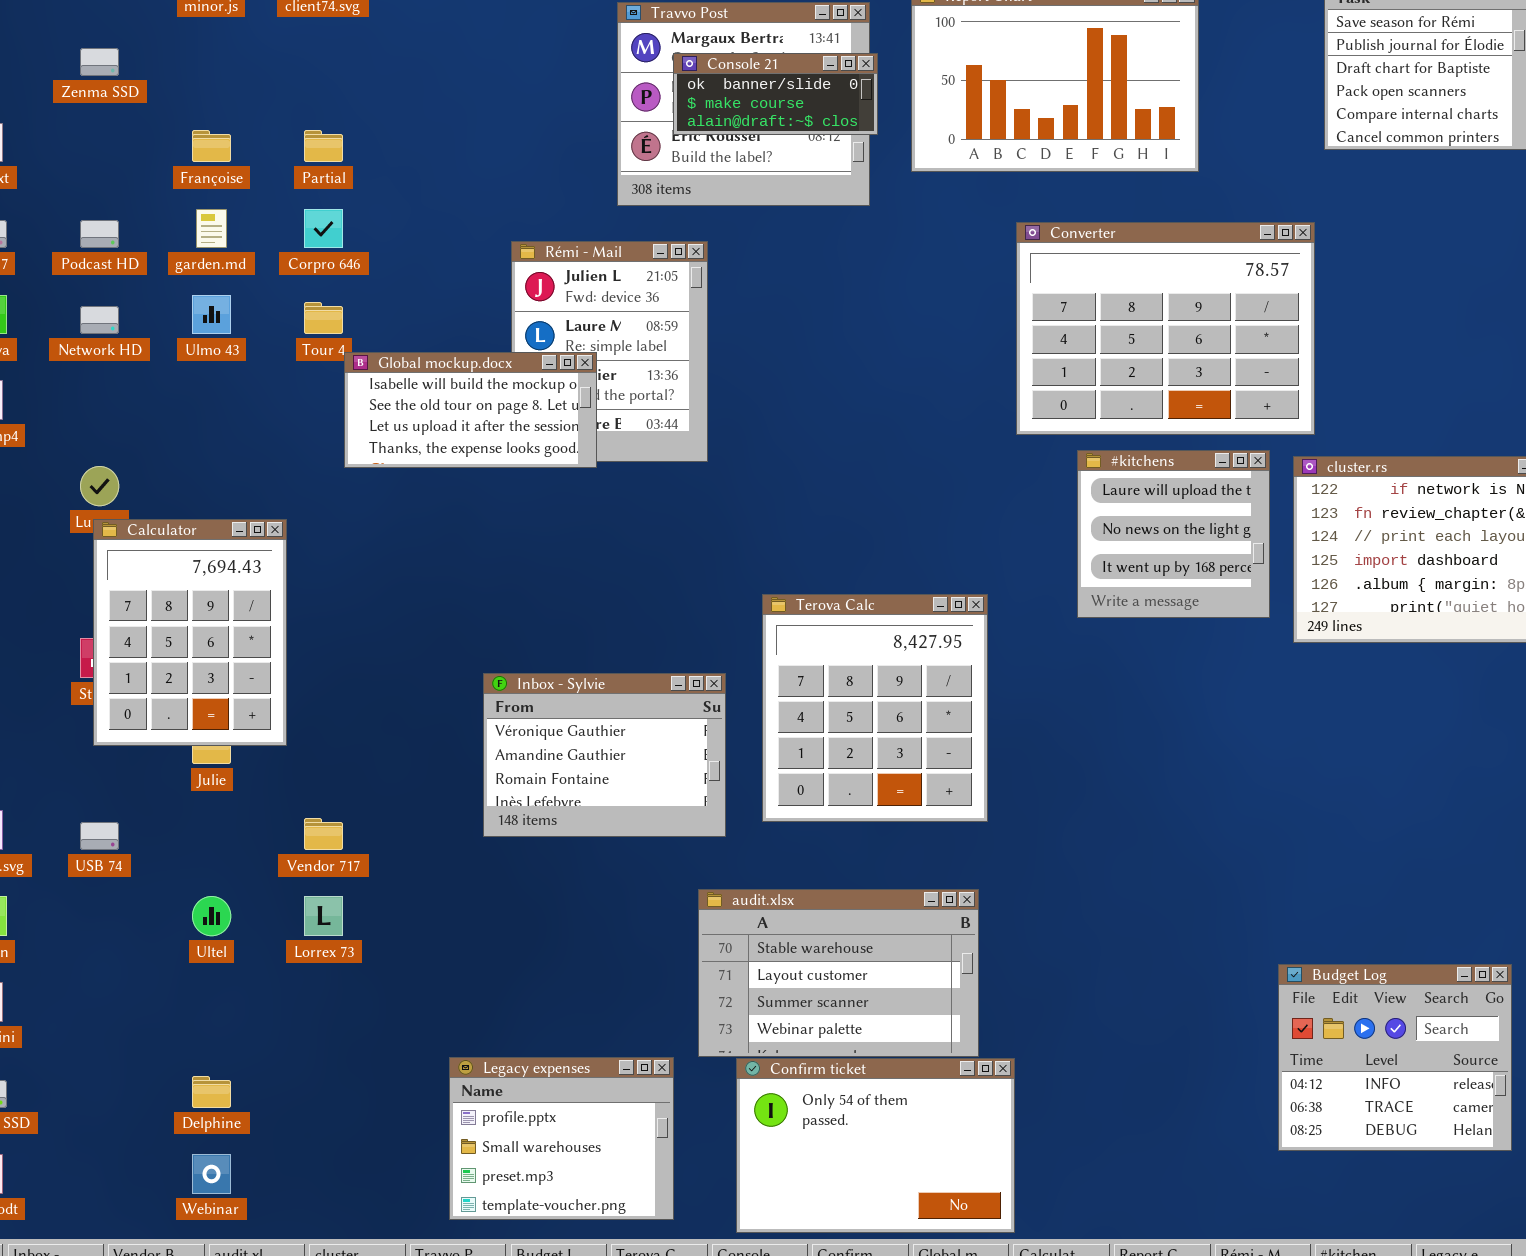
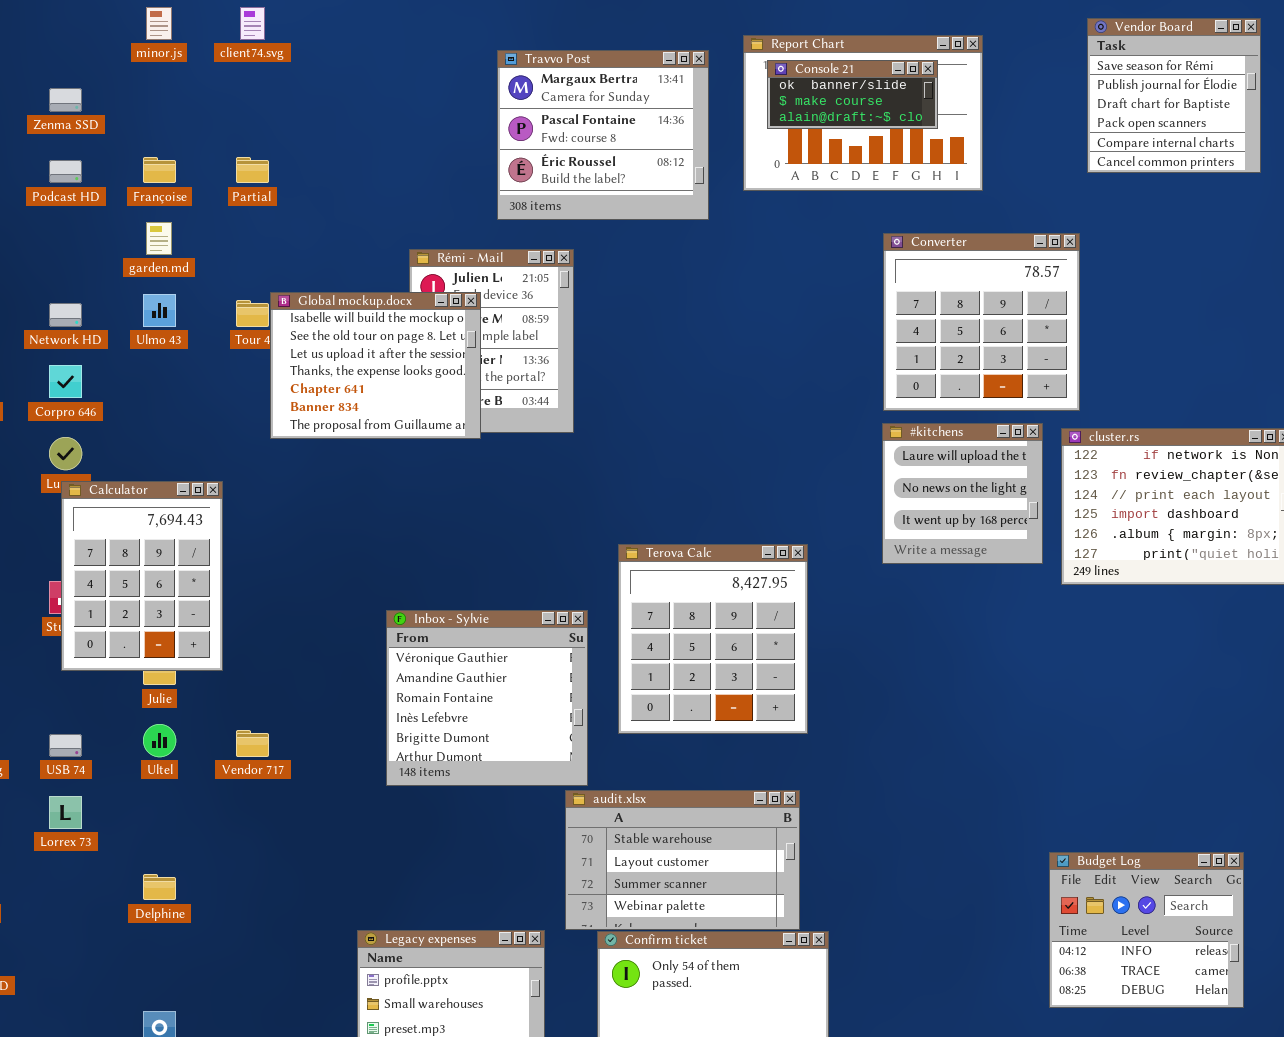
Console 21: [673,53,878,135] -> [767,60,938,129], moved
Corpro 646: [304,209,343,248] -> [49,365,82,398], moved
Podcast HD: [80,220,119,248] -> [49,160,82,183], moved
Converter: [1016,222,1315,435] -> [883,233,1080,411], resized
Global mockup.docx: [344,352,597,468] -> [270,292,481,439], resized
Inbox - Sylvie: [483,673,726,837] -> [386,610,588,786], resized
Ultel: [192,896,231,936] -> [143,724,176,757], moved
Lorrex 73: [304,896,343,936] -> [49,796,82,829], moved
Delphine: [192,1076,231,1108] -> [143,874,176,900], moved

